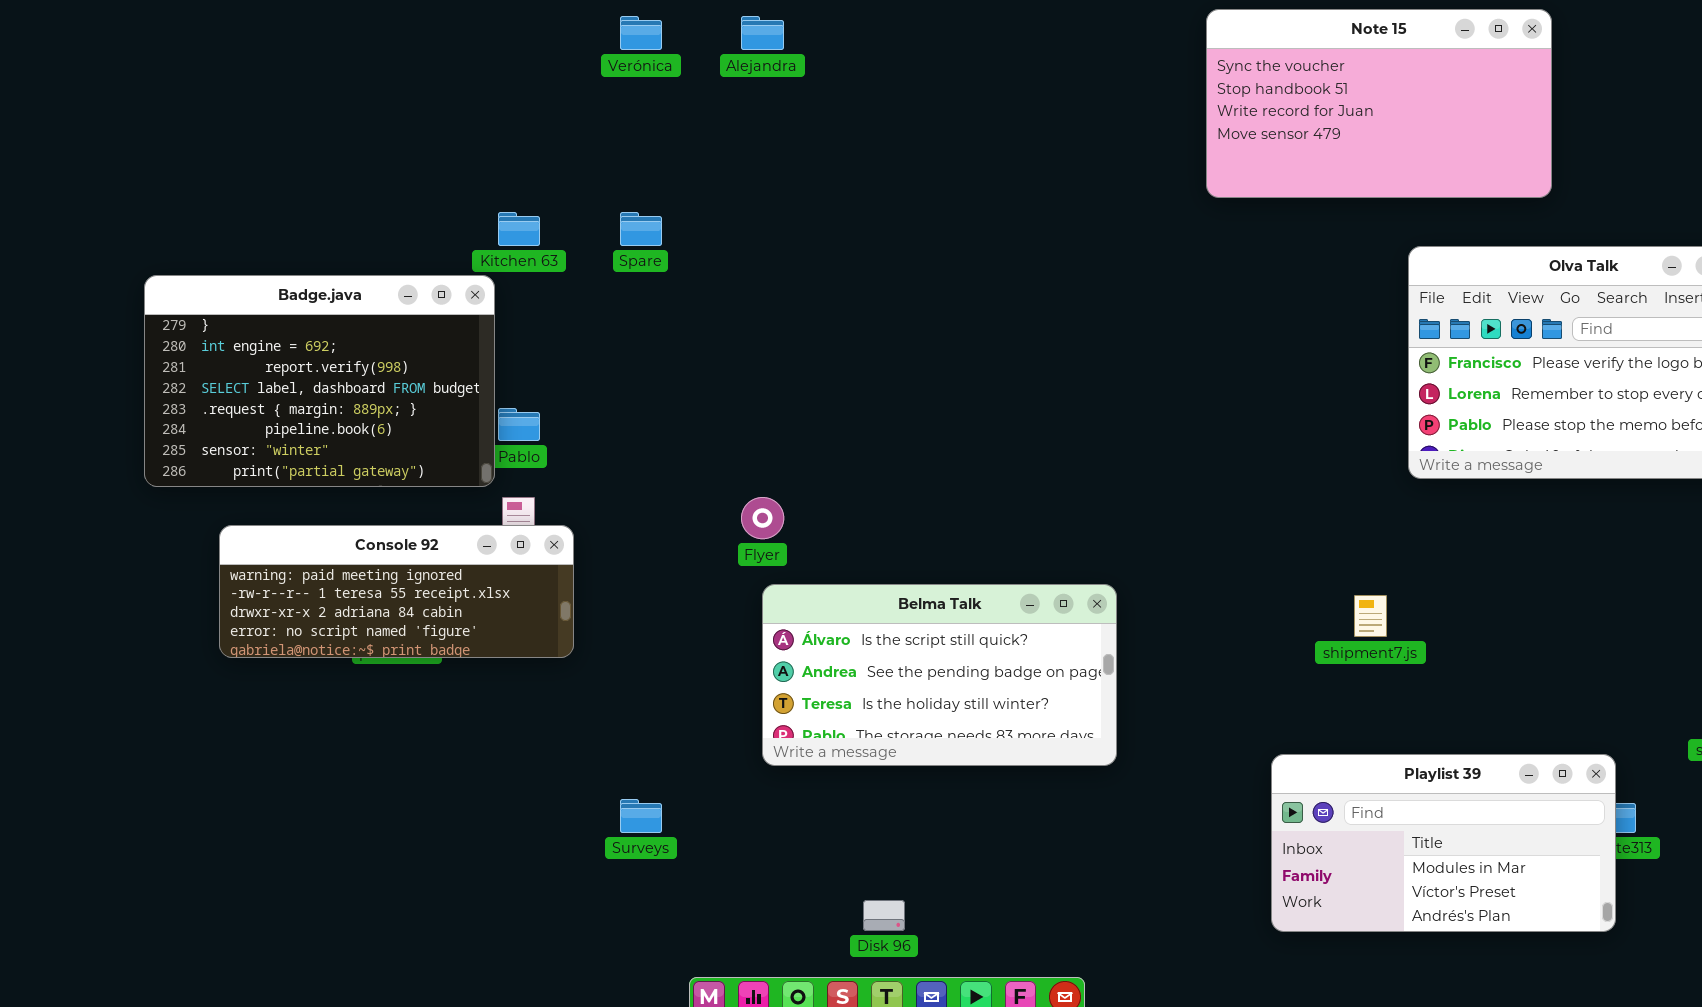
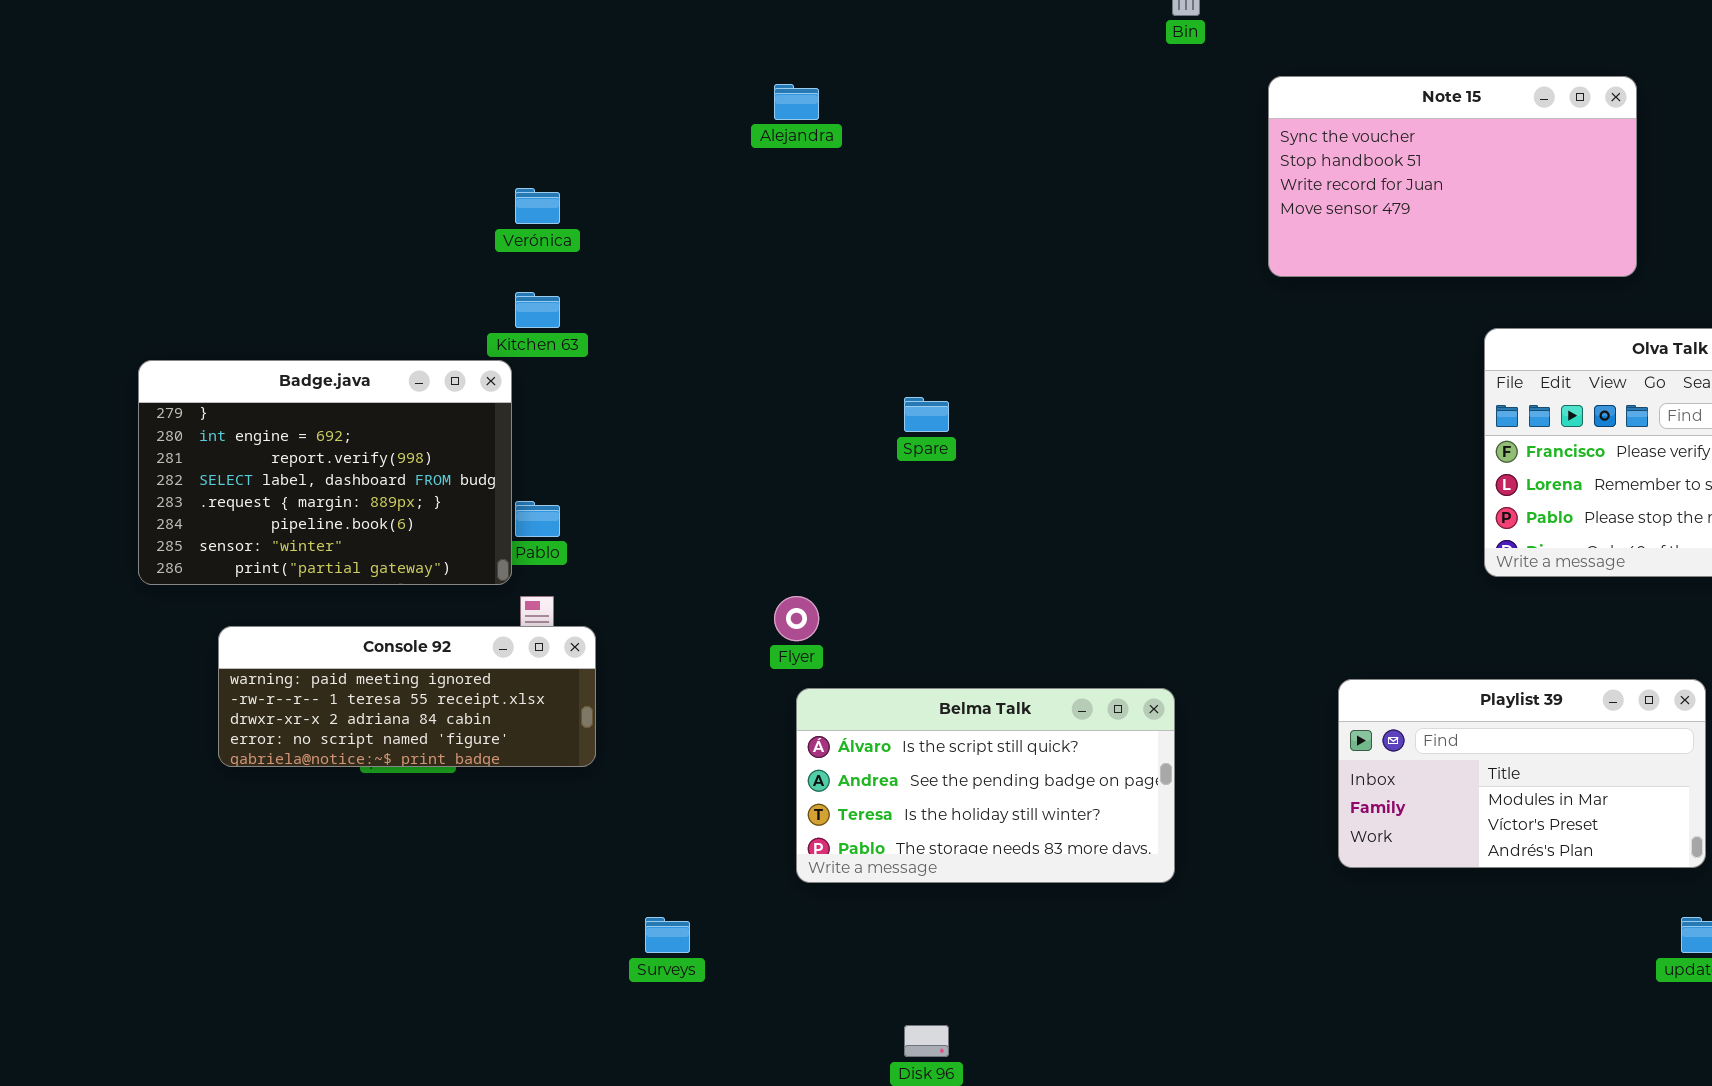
Verónica: [620,16,662,50] -> [515,188,560,224], moved
Spare: [620,212,662,246] -> [904,397,949,432], moved
Playlist 39: [1271,754,1616,932] -> [1338,679,1706,868], moved

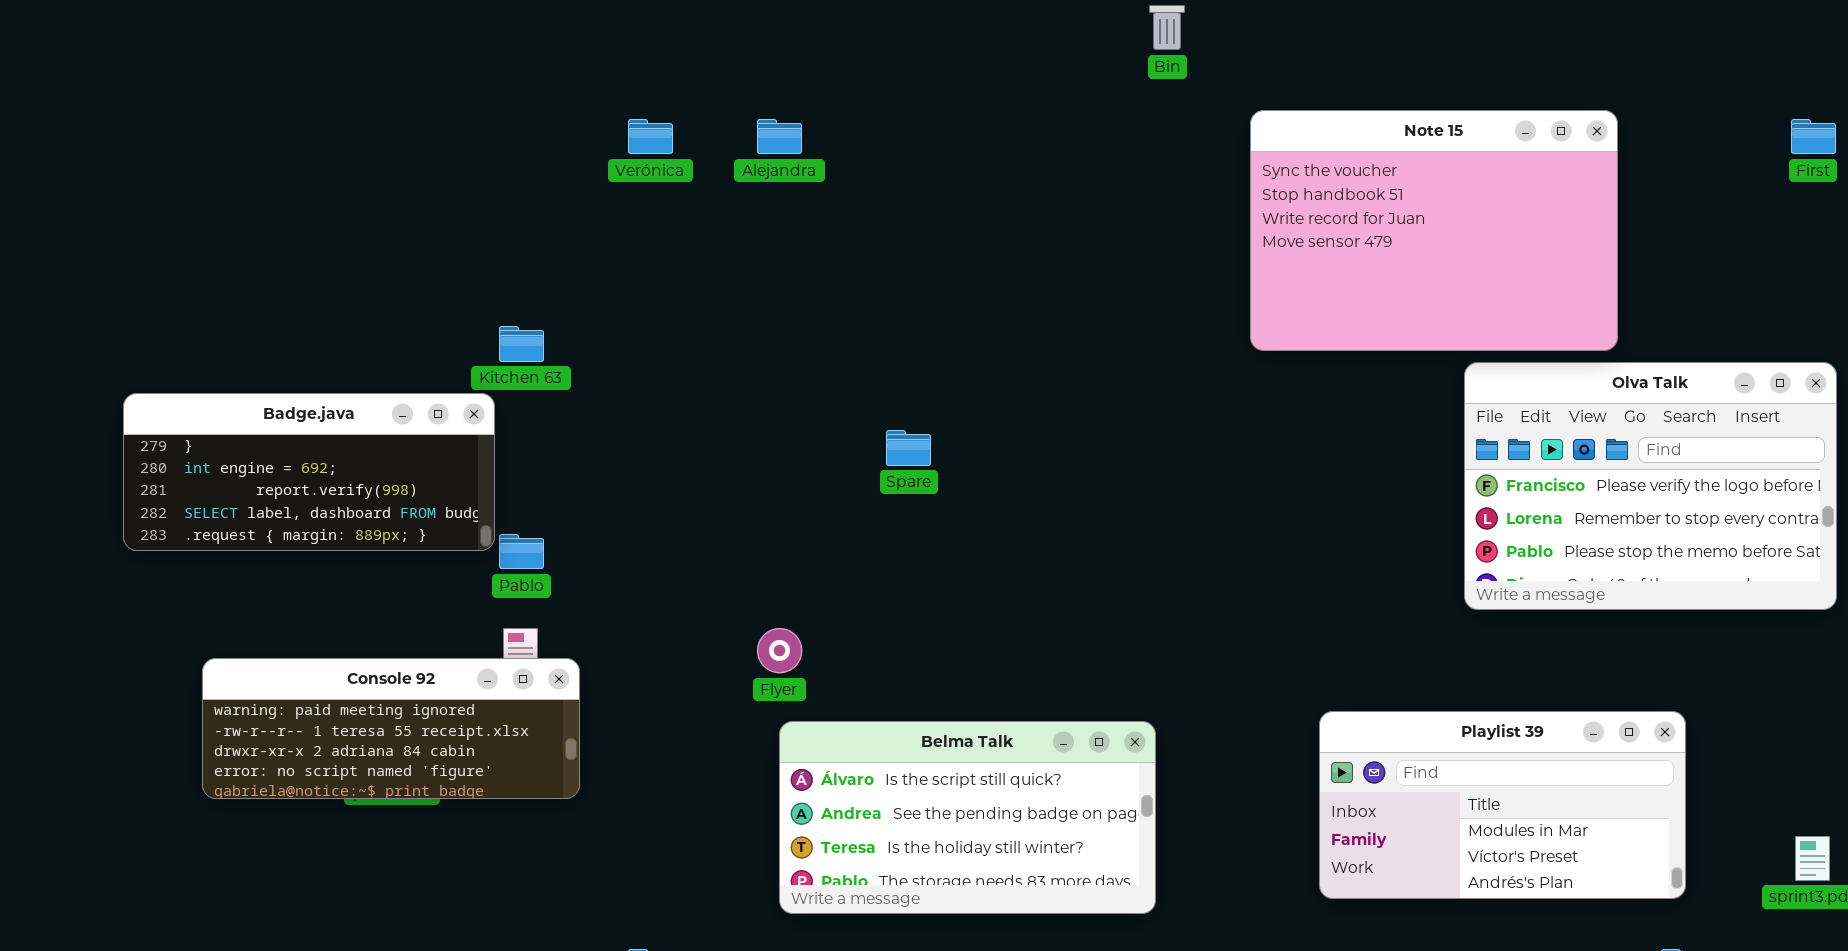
Note 15: [1268,76,1637,277] -> [1250,110,1618,351], resized
Verónica: [515,188,560,224] -> [628,119,673,154], moved
Badge.java: [138,360,512,585] -> [123,393,495,551], resized

